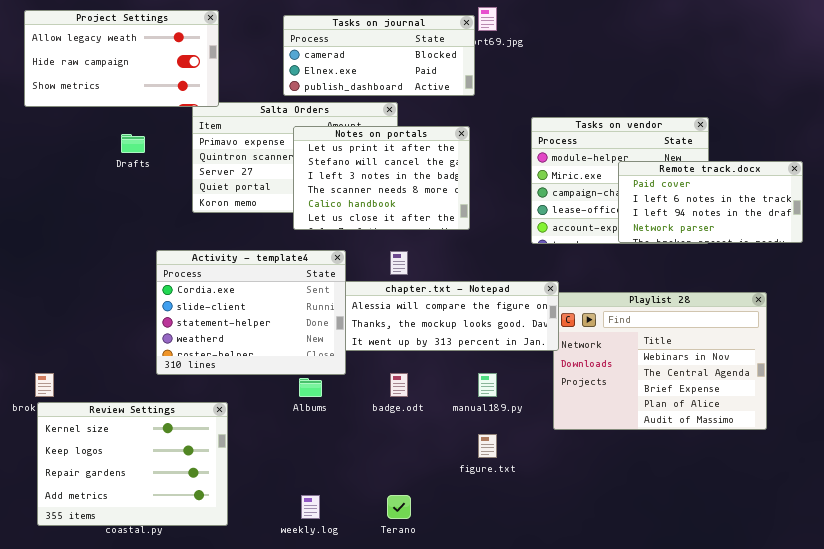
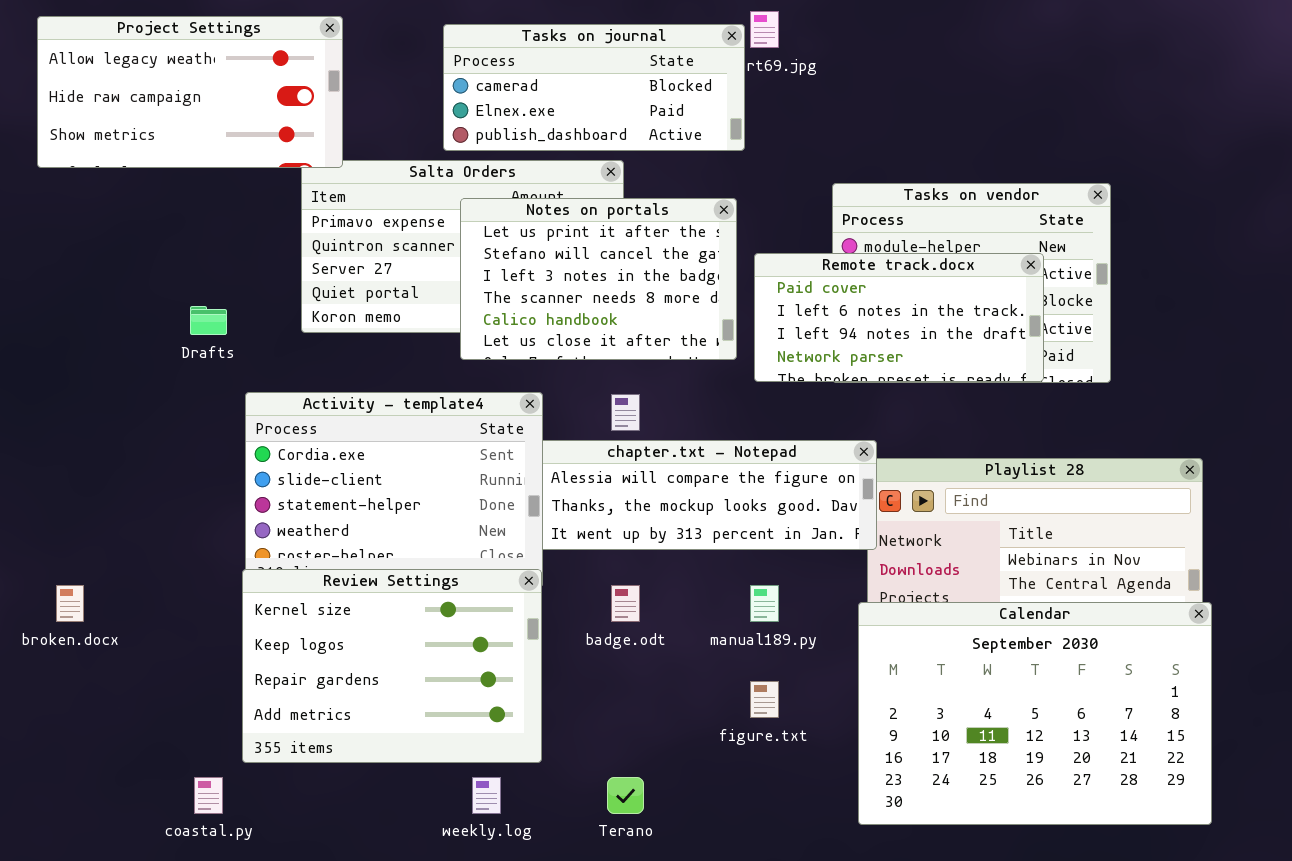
Drafts: [121,134,145,153] -> [190,306,227,335], moved
Remote track.docx: [618,161,803,243] -> [754,253,1044,382], moved
Calendar: none -> [858,602,1212,825], opened
Review Settings: [37,402,228,526] -> [242,569,542,763], moved

